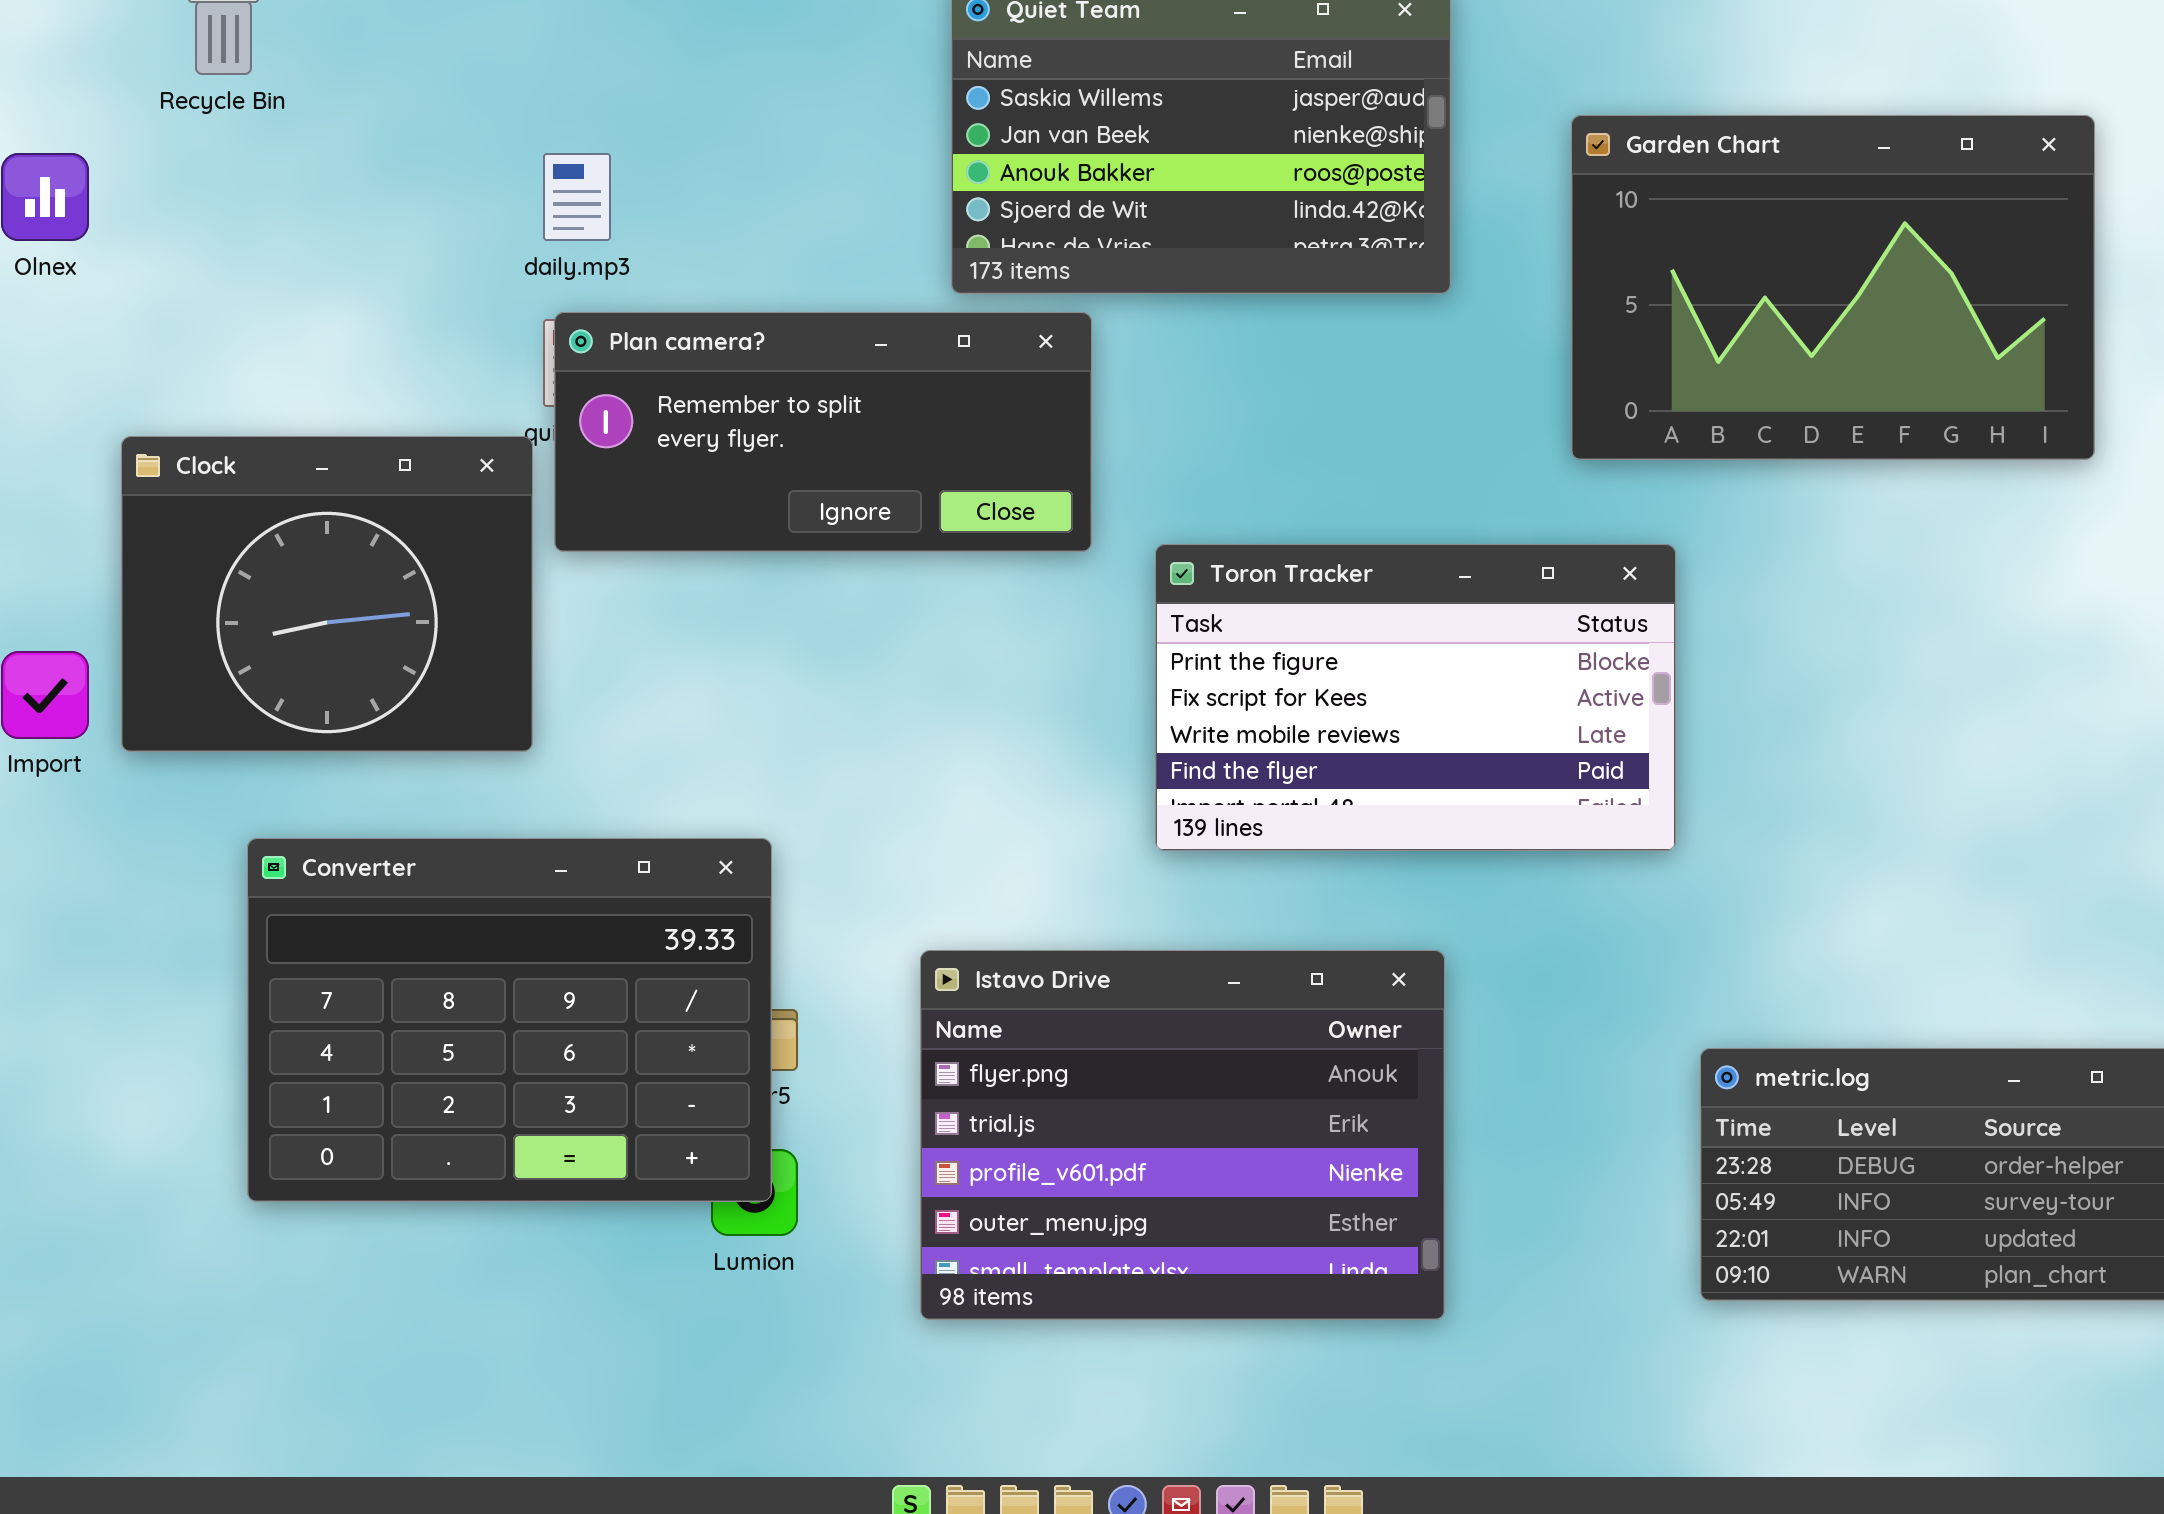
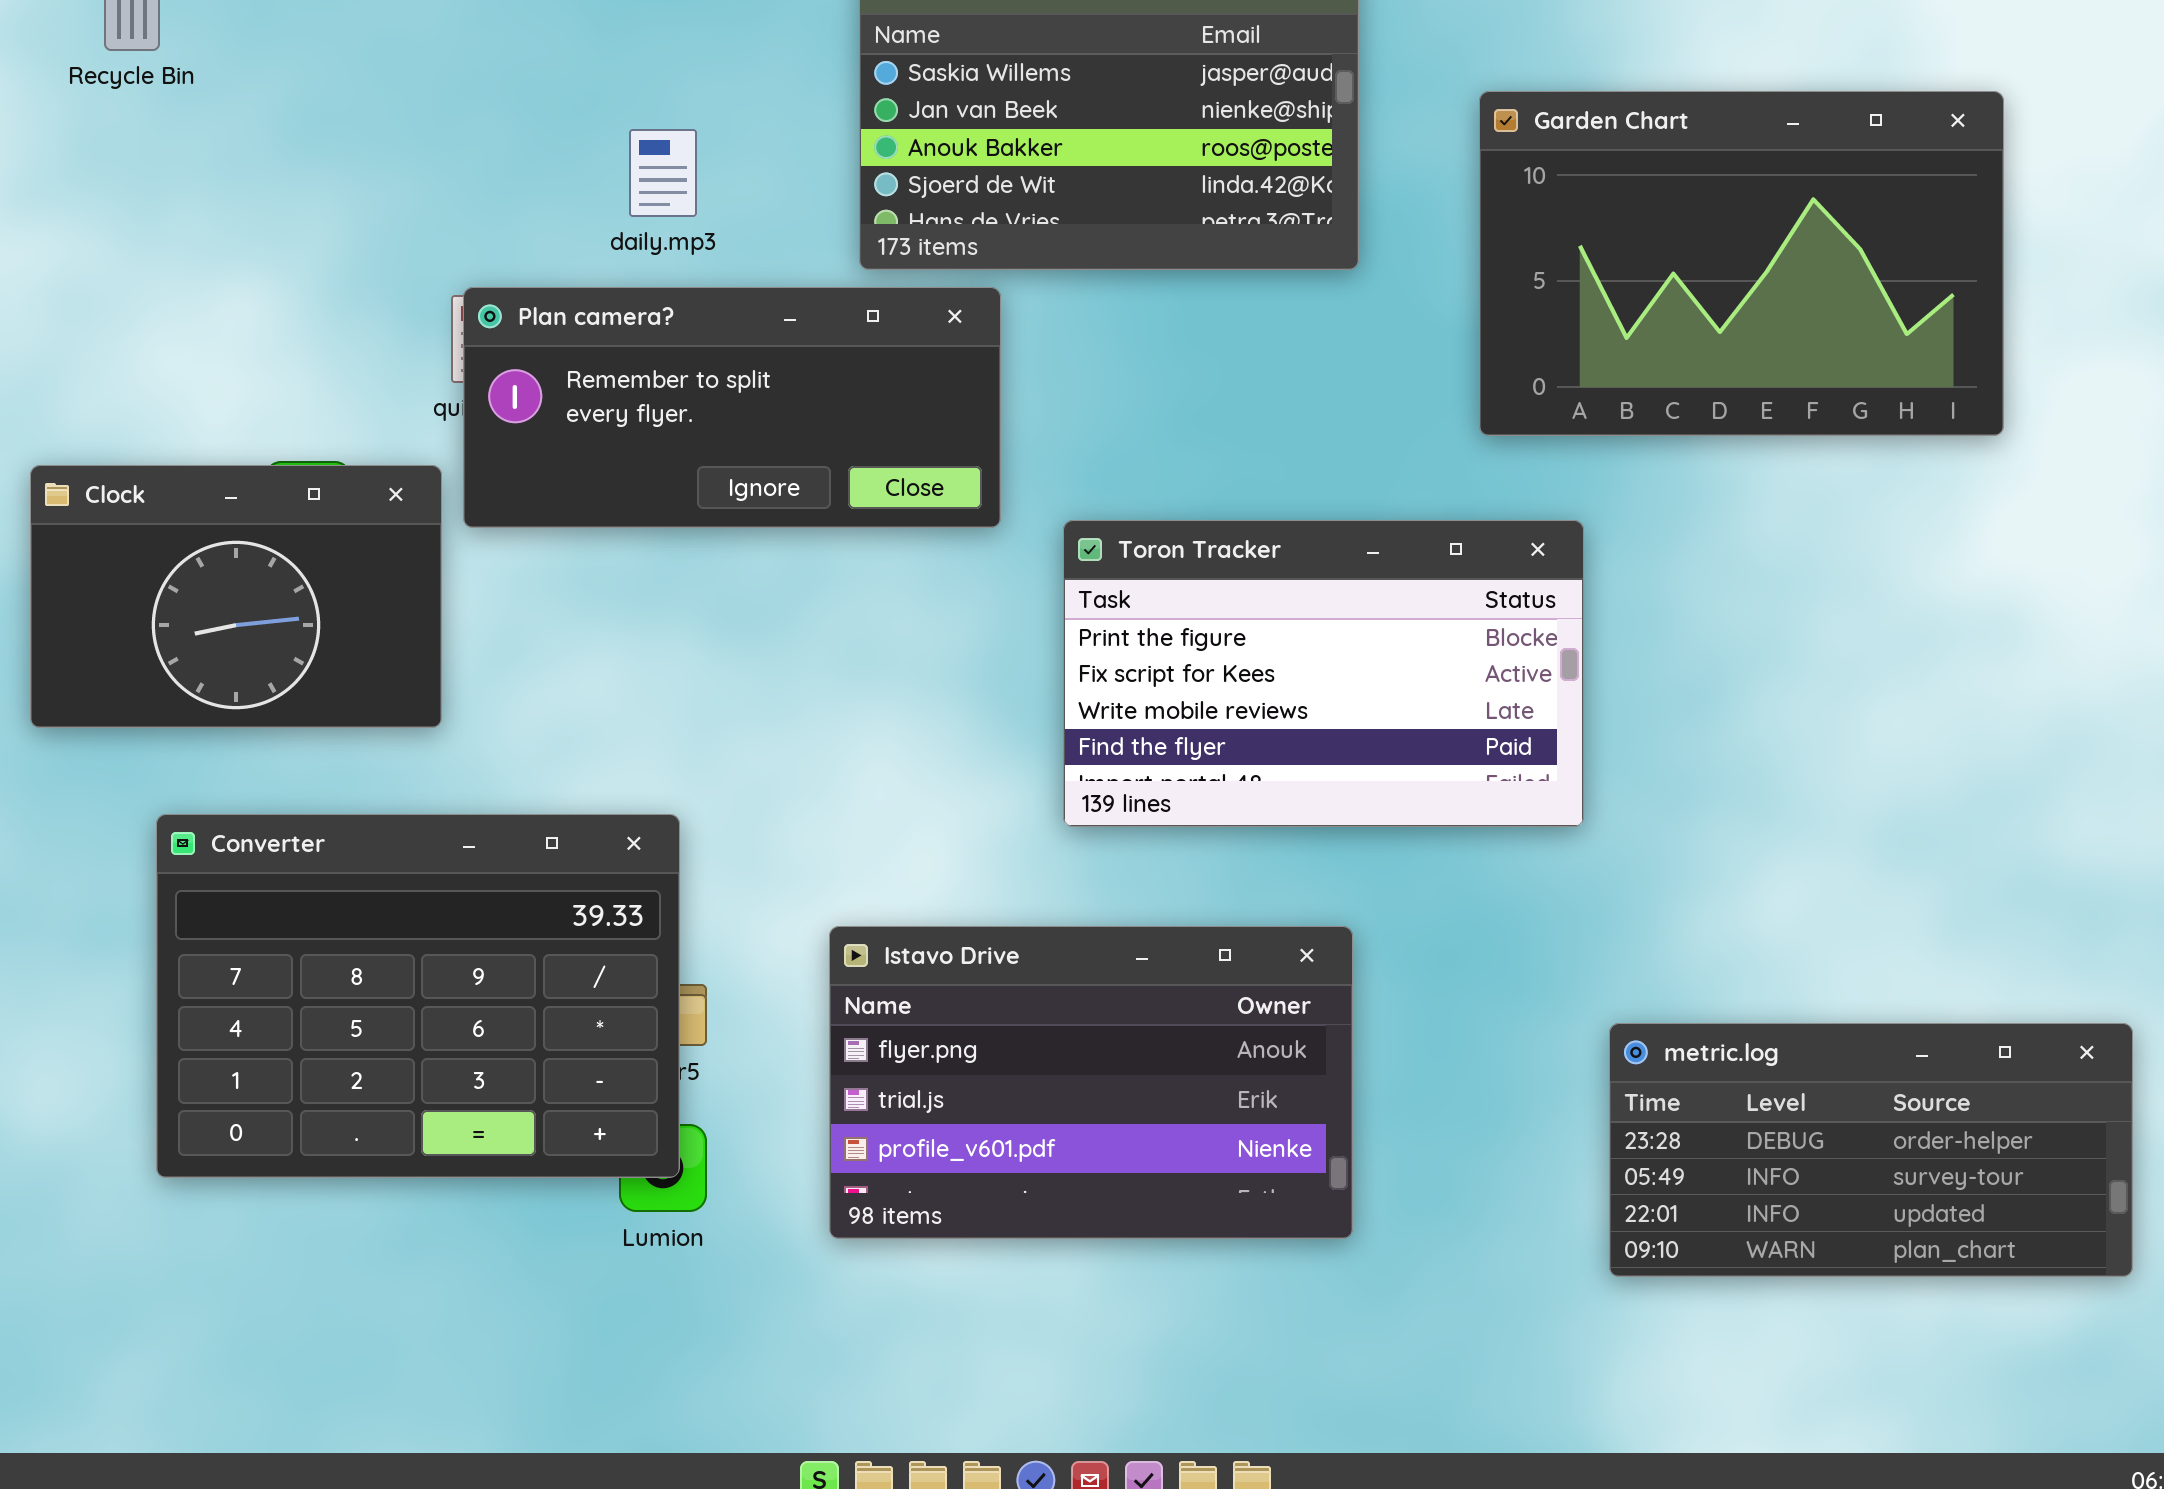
daily.mp3: [543,153,611,241] -> [629,129,697,217], moved
Clock: [121,436,533,752] -> [30,465,442,728], resized
Istavo Drive: [920,950,1445,1320] -> [829,926,1353,1239], resized

